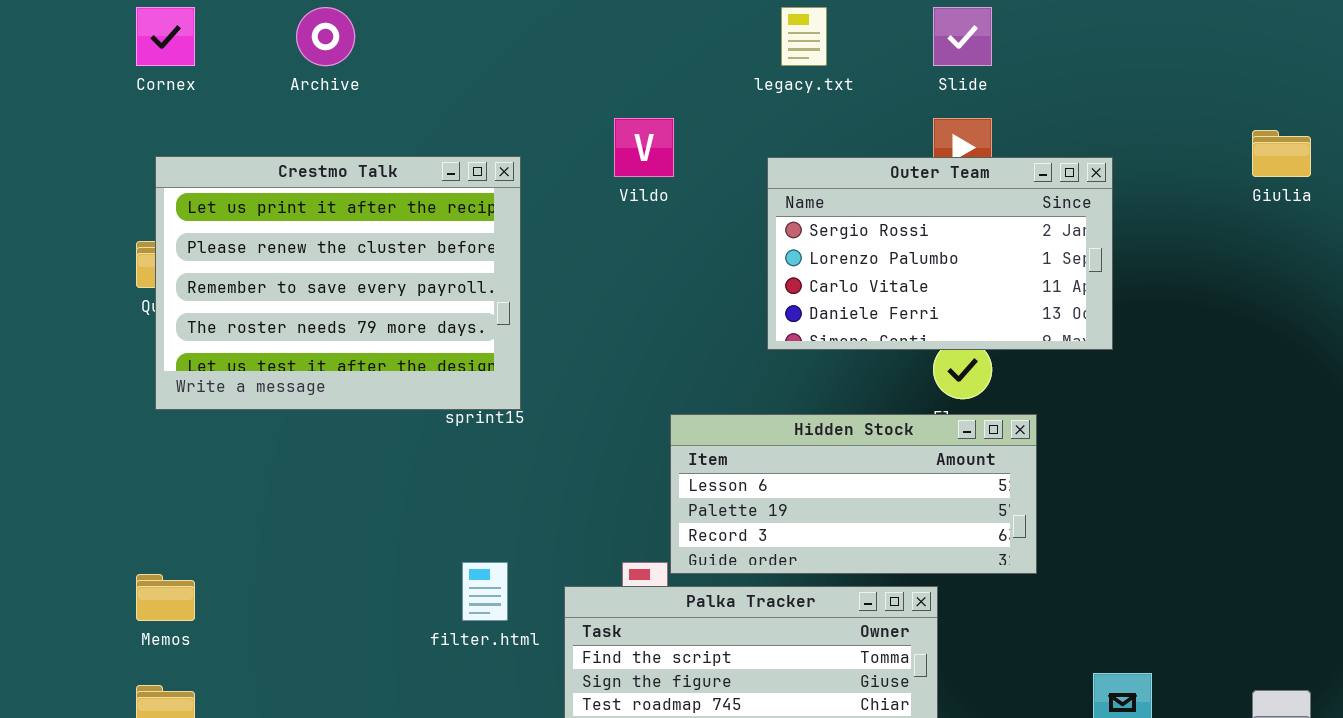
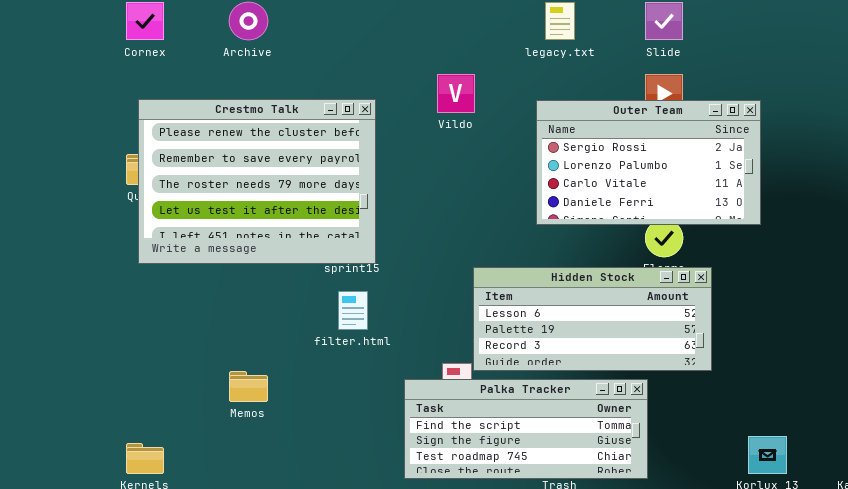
Crestmo Talk: [155,156,521,410] -> [138,99,376,264], scrolled down 1 row
filter.html: [462,562,508,621] -> [338,291,368,330], moved
Memos: [136,574,195,621] -> [229,371,268,402], moved

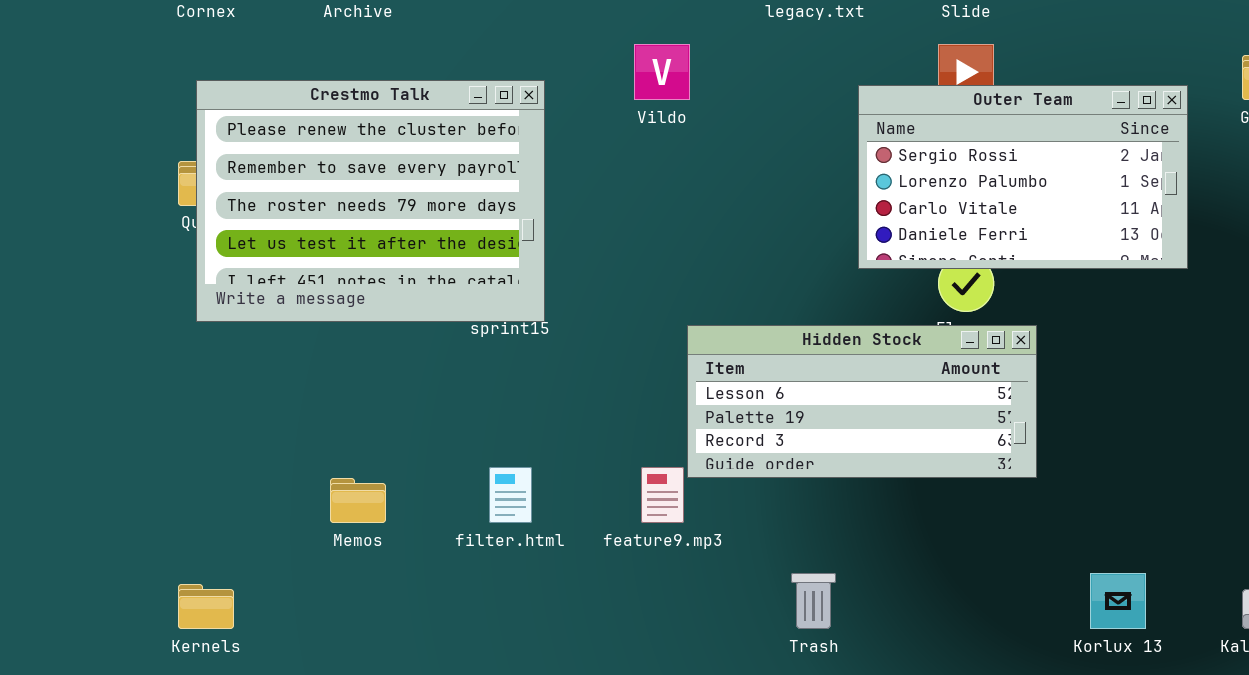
Outer Team: [536,100,761,225] -> [858,85,1188,269], moved
filter.html: [338,291,368,330] -> [489,467,532,523], moved
Palka Tracker: [404,379,648,479] -> none, closed

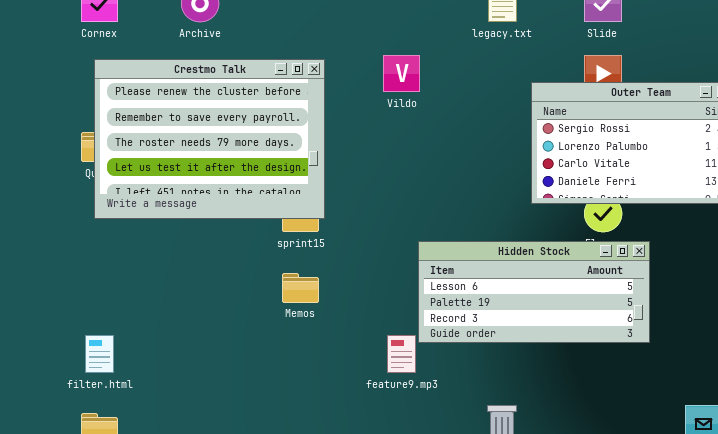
Crestmo Talk: [196,80,545,322] -> [94,59,325,219], moved
filter.html: [489,467,532,523] -> [85,335,114,373], moved
Memos: [330,478,386,523] -> [282,273,319,303], moved

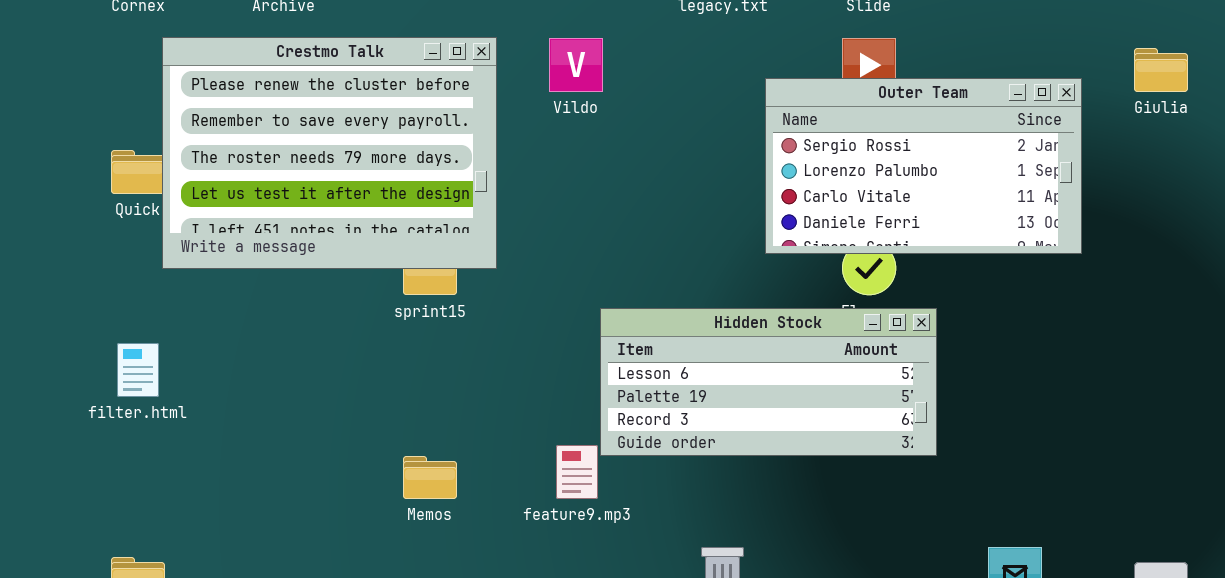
Crestmo Talk: [94,59,325,219] -> [162,37,497,269], moved
Memos: [282,273,319,303] -> [403,456,457,499], moved
filter.html: [85,335,114,373] -> [117,343,159,397], moved

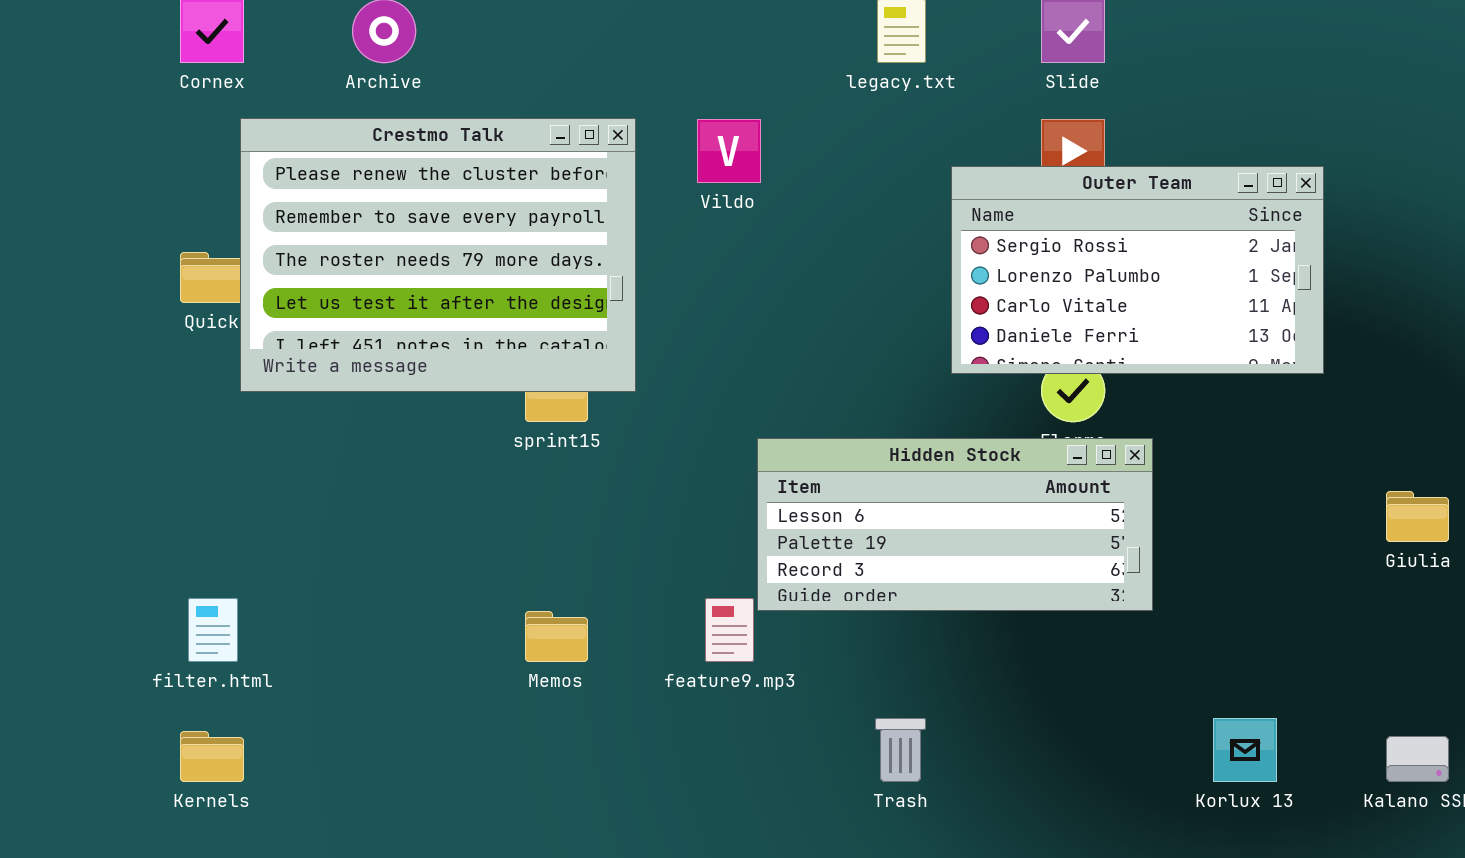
Giulia: [1134,48,1188,92] -> [1386,491,1449,542], moved
filter.html: [117,343,159,397] -> [188,598,238,662], moved

